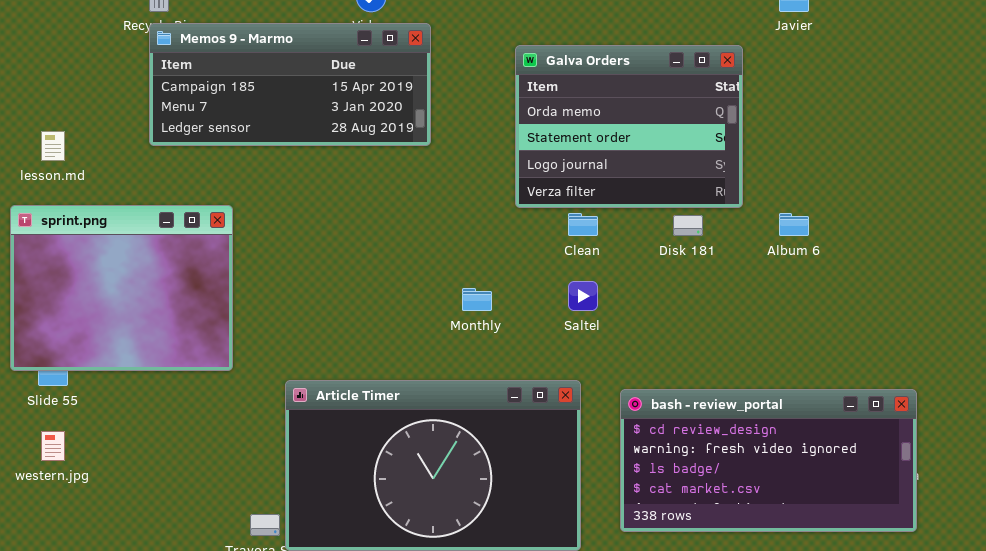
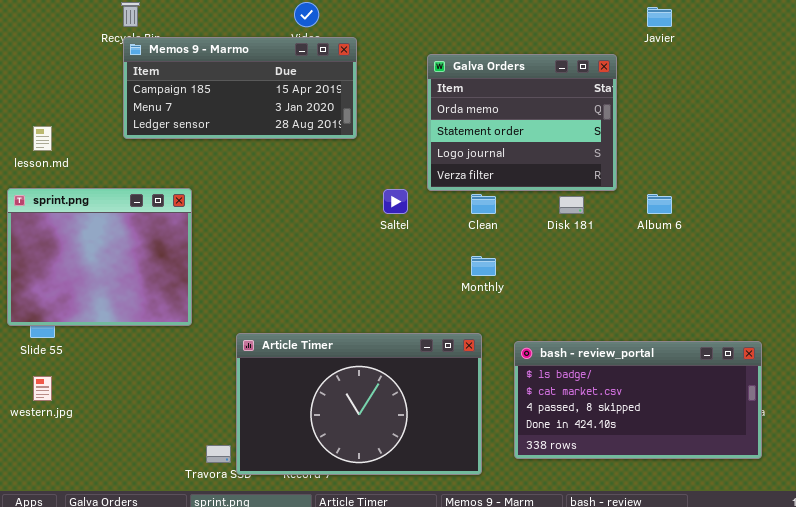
Saltel: [568,281,598,311] -> [383,189,408,214], moved
Monthly: [462,288,492,311] -> [471,256,496,276], moved
bash - review_portal: [620,389,917,532] -> [514,341,762,459], scrolled down 2 rows

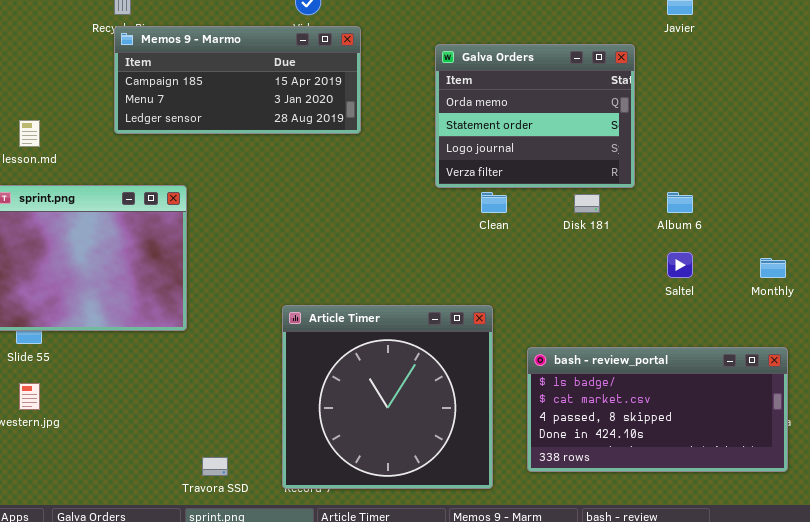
Saltel: [383,189,408,214] -> [667,252,693,278], moved
Monthly: [471,256,496,276] -> [760,258,786,278], moved
Article Timer: [236,333,482,475] -> [282,305,493,489], resized

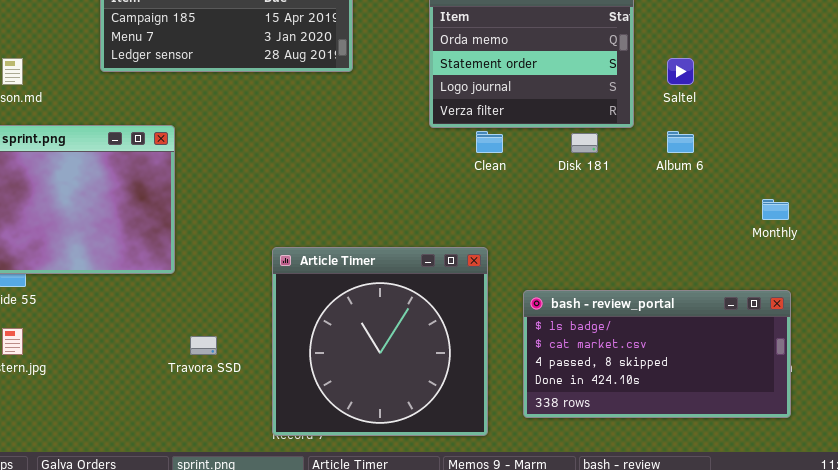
Saltel: [667,252,693,278] -> [667,58,694,85], moved
Travora SSD: [202,457,228,476] -> [190,336,217,355], moved

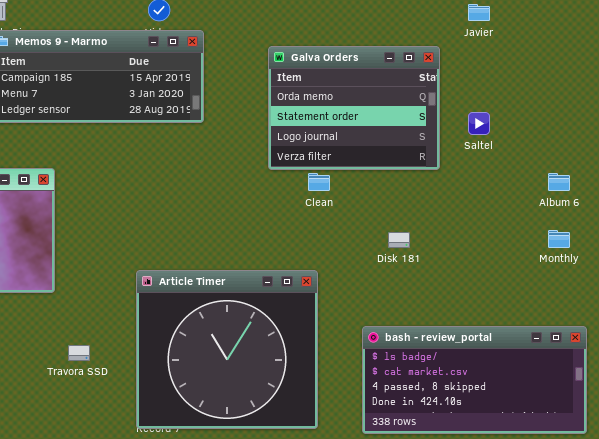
Album 6: [667,131,694,153] -> [548,173,570,191], moved
Disk 181: [571,133,598,153] -> [388,232,410,248], moved
bash - review_portal: [523,290,791,418] -> [362,326,587,434], moved

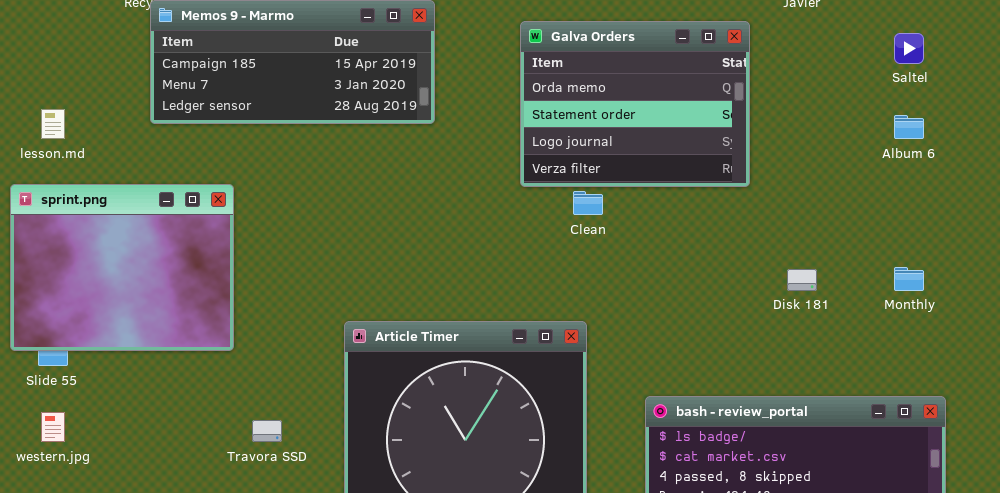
Saltel: [468,112,490,135] -> [894,33,924,64], moved
Album 6: [548,173,570,191] -> [894,115,924,139], moved
Disk 181: [388,232,410,248] -> [787,269,817,291], moved

